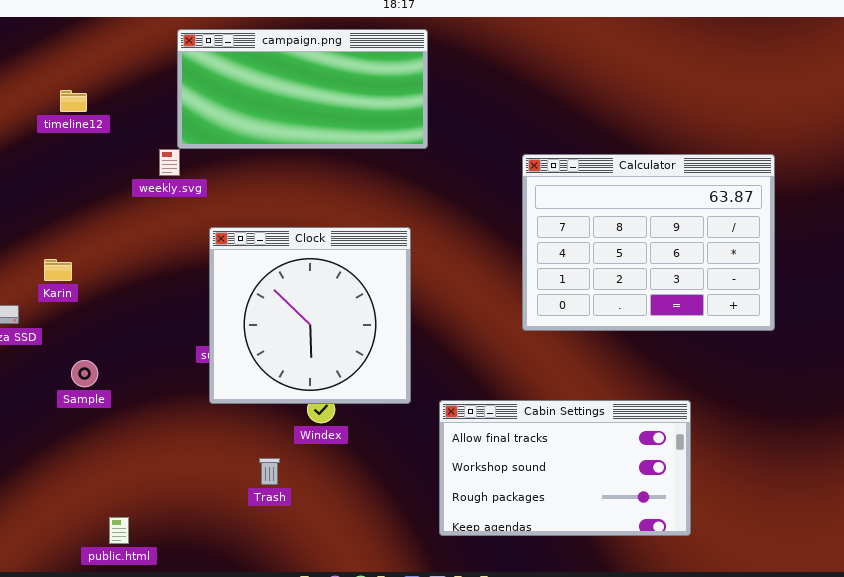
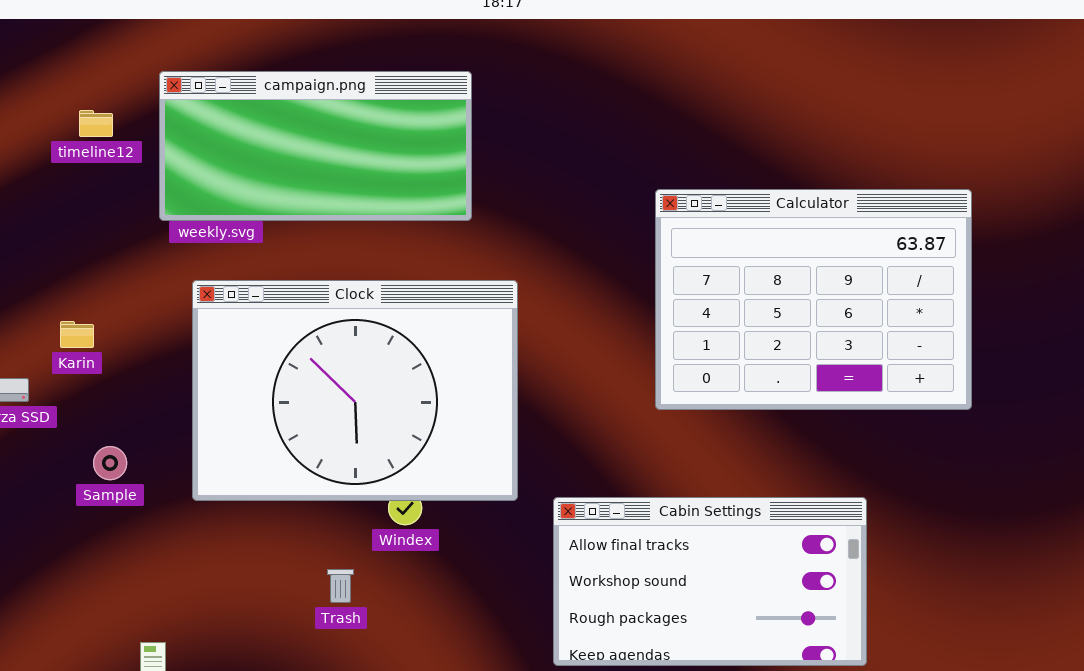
campaign.png: [177,29,428,149] -> [159,71,472,221], moved
Clock: [209,227,411,404] -> [192,280,518,501], resized

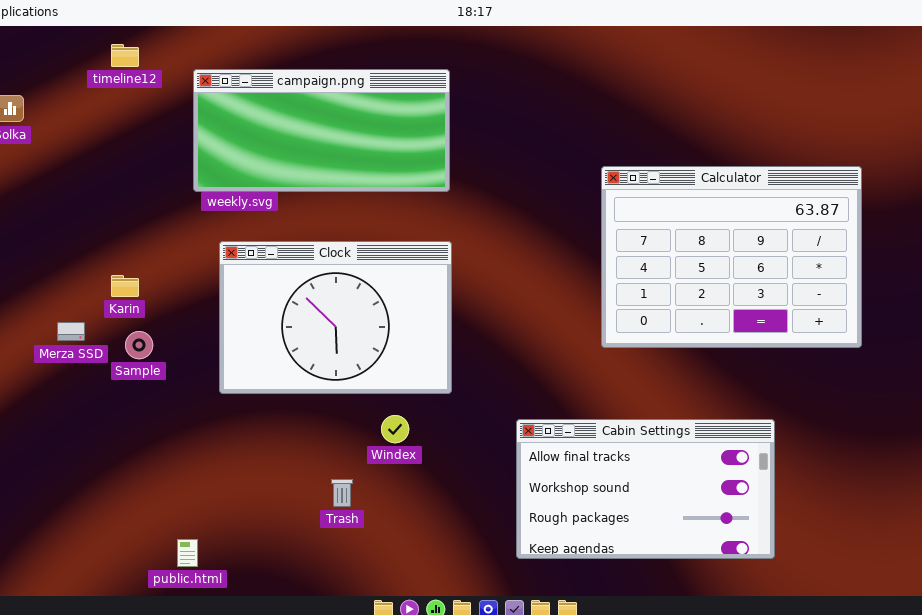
timeline12: [79,110,113,137] -> [111,44,139,67], moved
Clock: [192,280,518,501] -> [219,241,452,394], resized
Sample: [93,446,127,480] -> [125,331,153,359], moved

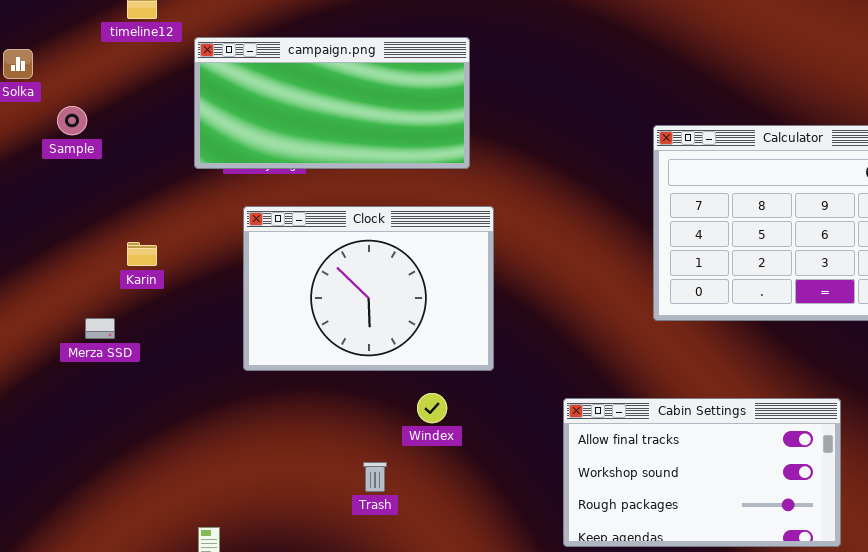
campaign.png: [193,69,450,192] -> [194,37,470,169], moved
Merza SSD: [57,322,85,341] -> [85,318,115,339], moved
Sample: [125,331,153,359] -> [57,106,87,135], moved

